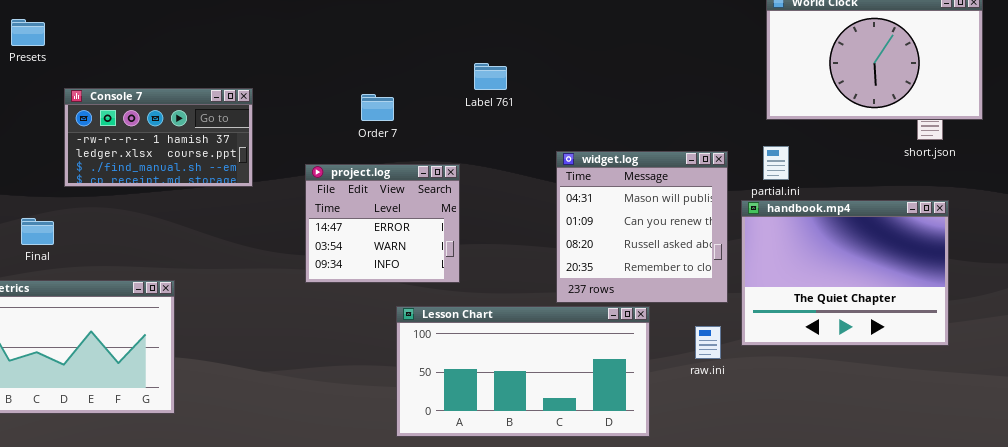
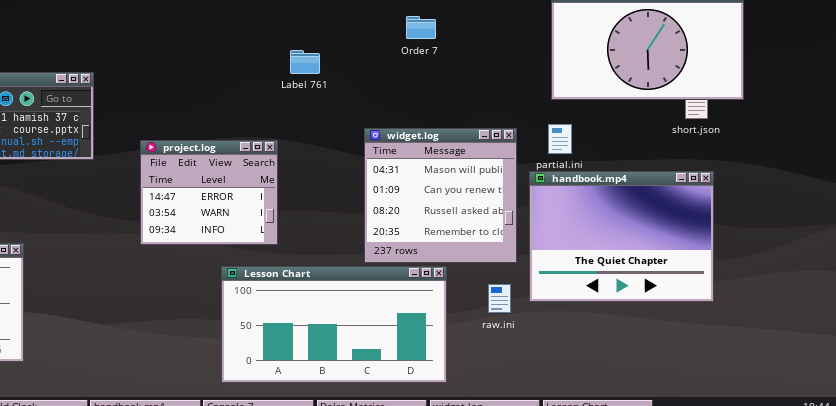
Order 7: [361,94,394,121] -> [406,16,436,39], moved

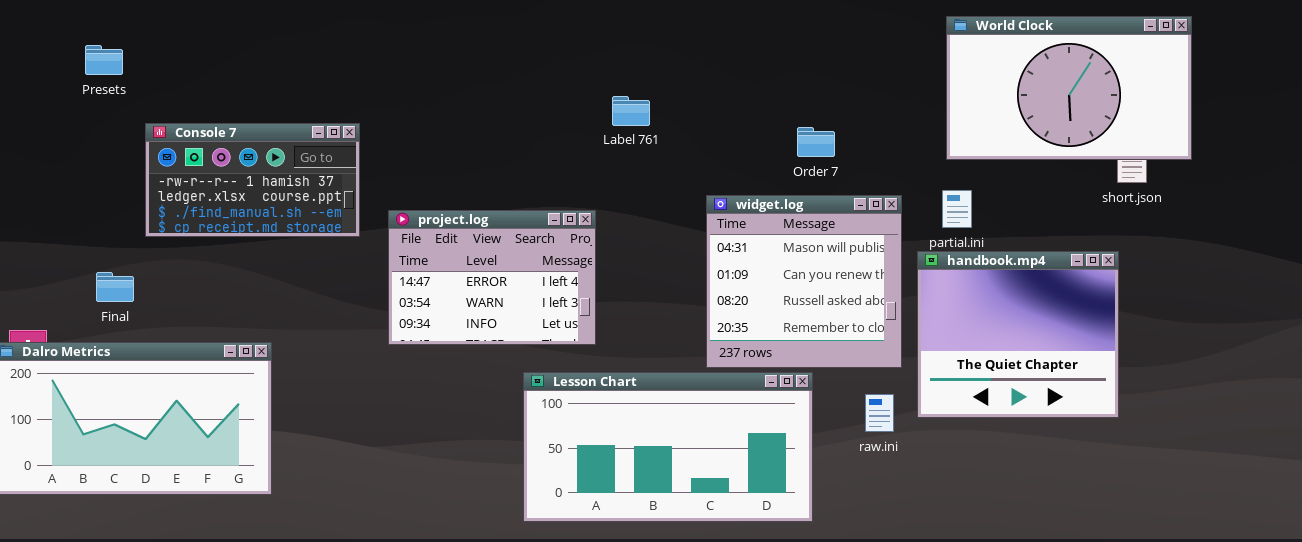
Order 7: [406,16,436,39] -> [797,127,835,157], moved
project.log: [140,140,278,245] -> [388,210,596,345], resized
handbook.mp4: [529,171,714,302] -> [917,251,1119,418], resized

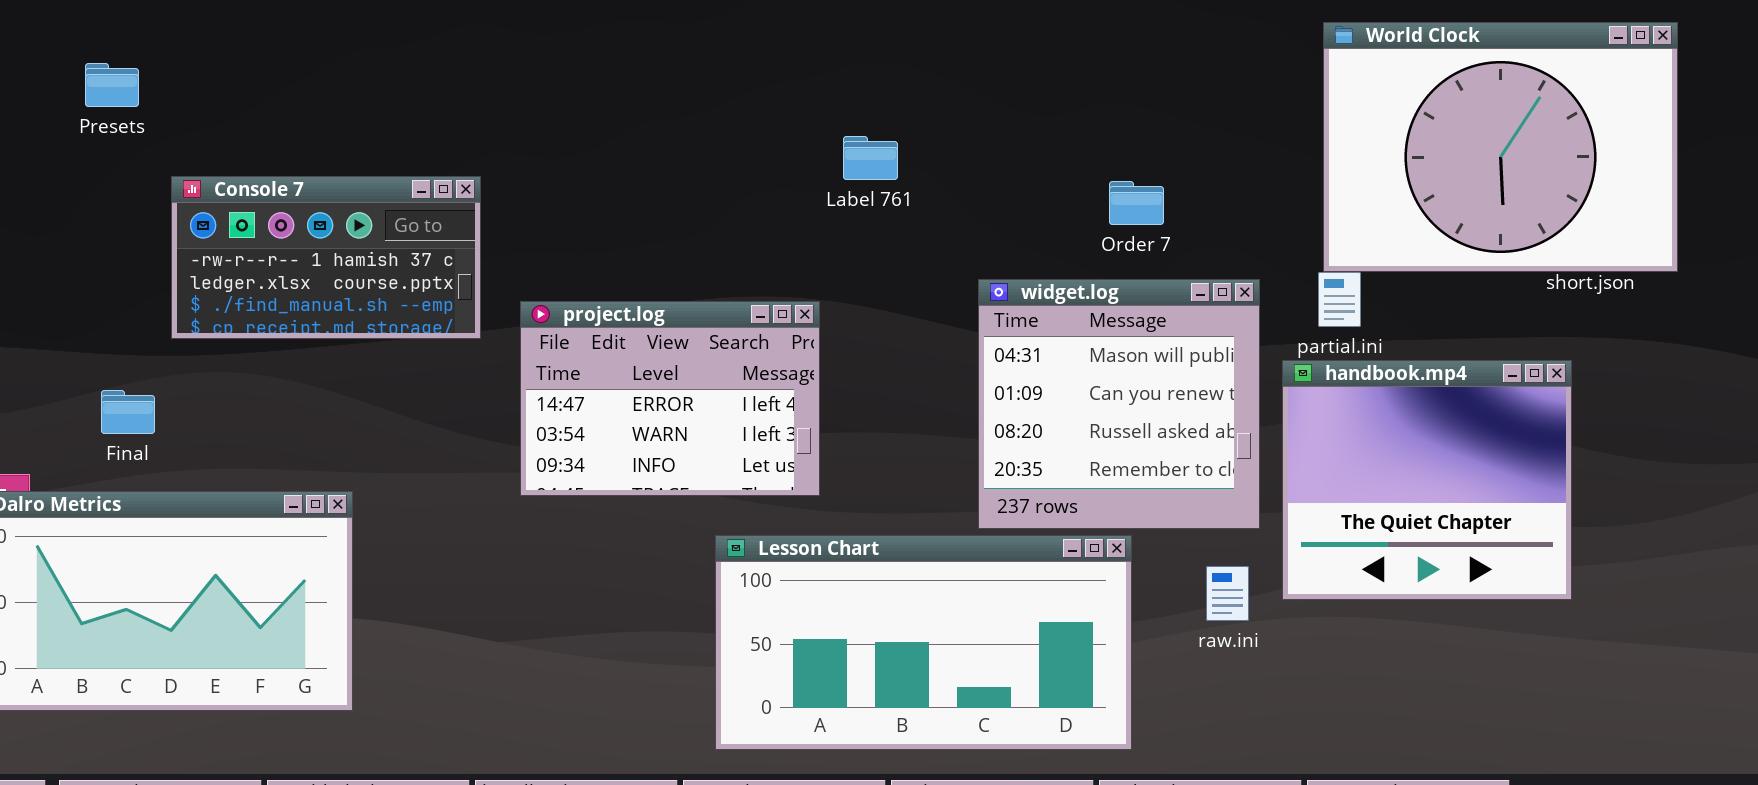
World Clock: [946,16,1192,160] -> [1323,22,1678,272], resized

